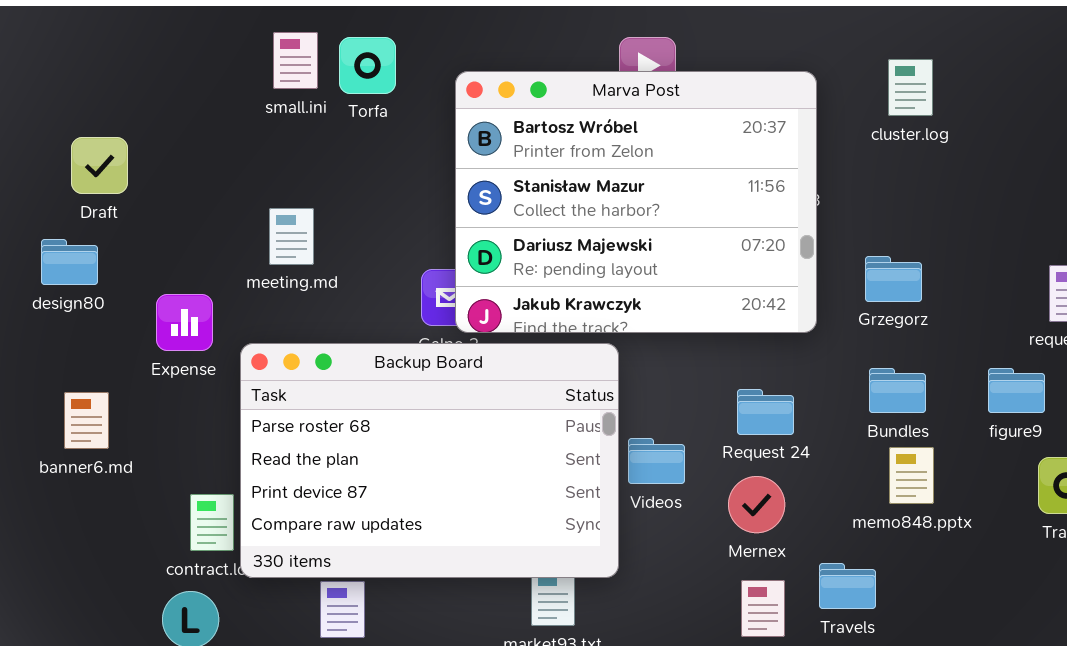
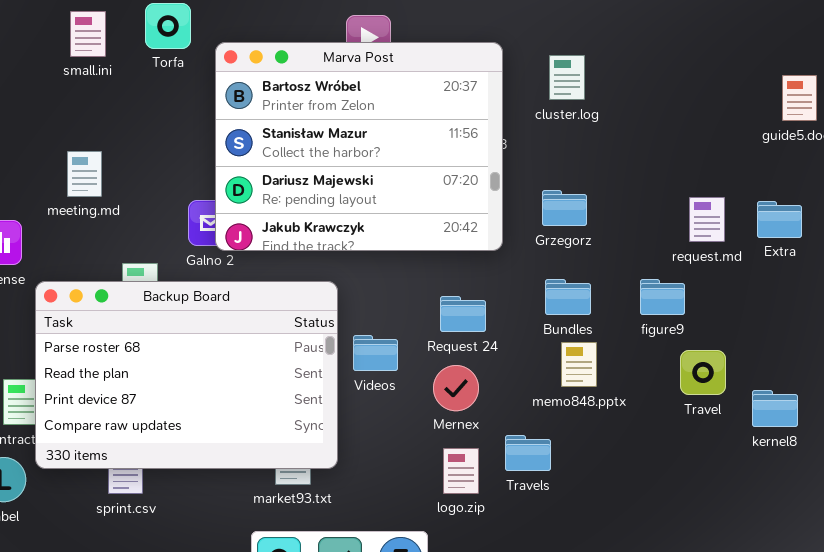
Torfa: [339,37,396,94] -> [145,3,191,49], moved
cluster.log: [888,59,933,116] -> [549,55,585,100], moved
Backup Board: [240,343,619,578] -> [35,281,338,469], moved

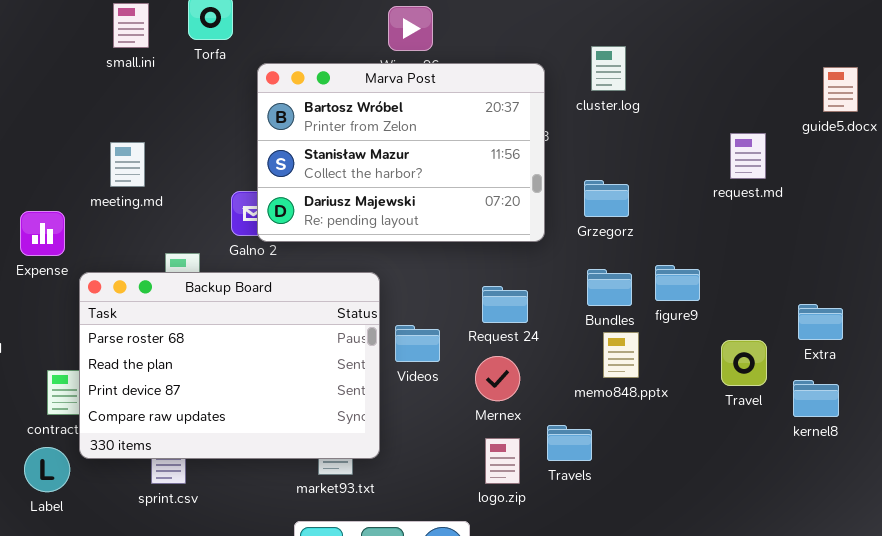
Marva Post: [215,42,503,251] -> [257,63,545,242], resized
request.md: [689,197,725,242] -> [730,133,766,179], moved
Extra: [757,201,802,238] -> [798,304,843,340], moved
figure9: [640,279,685,315] -> [655,265,700,301], moved

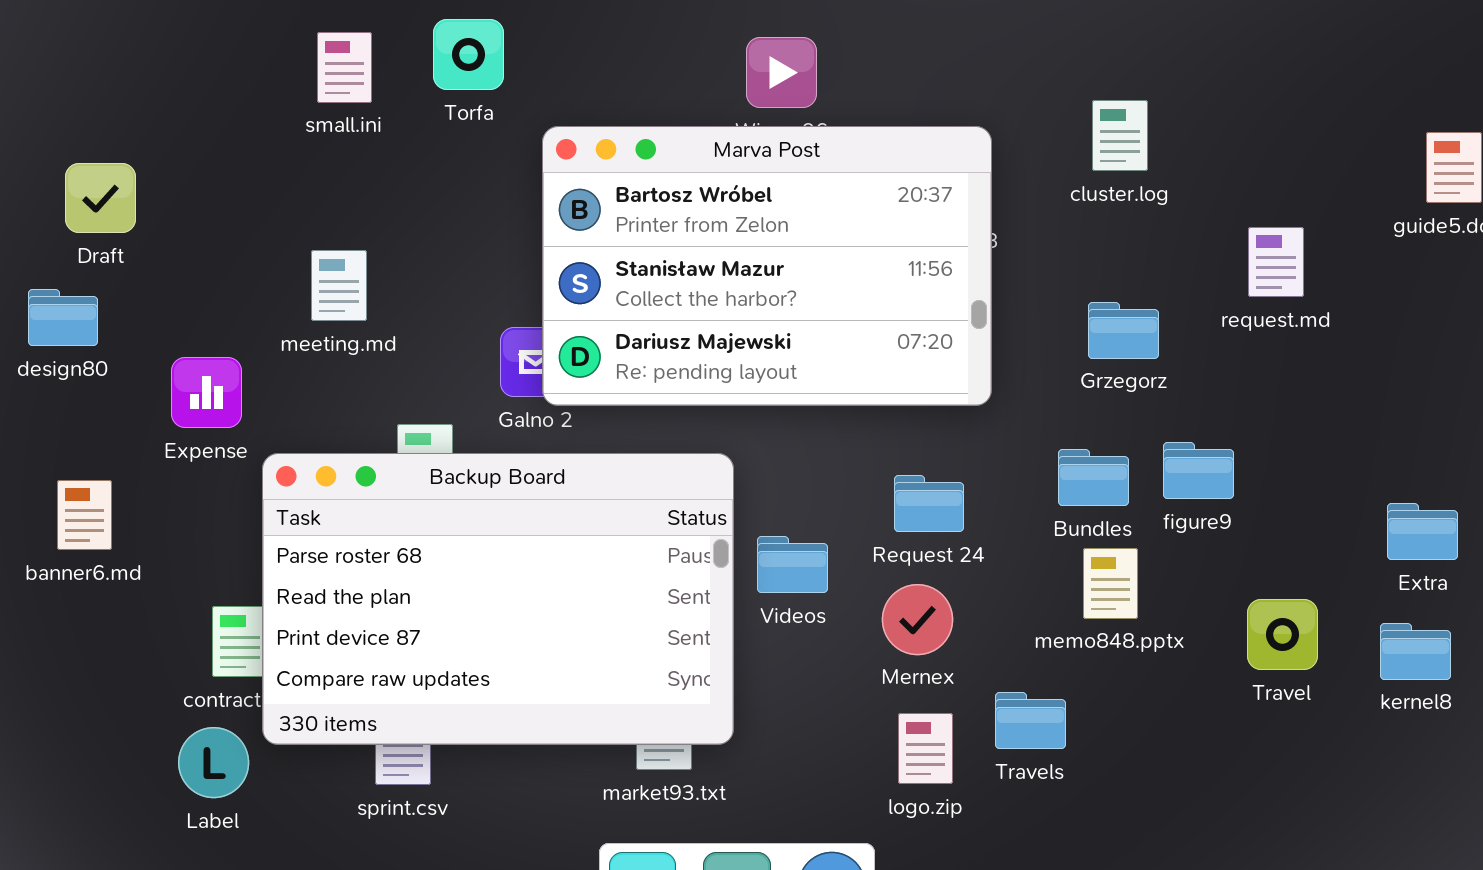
cluster.log: [591,46,626,91] -> [1092,100,1148,171], moved
request.md: [730,133,766,179] -> [1248,227,1304,297], moved
Grzegorz: [584,180,629,217] -> [1088,302,1159,359], moved
Travel: [721,340,767,386] -> [1247,599,1318,670], moved

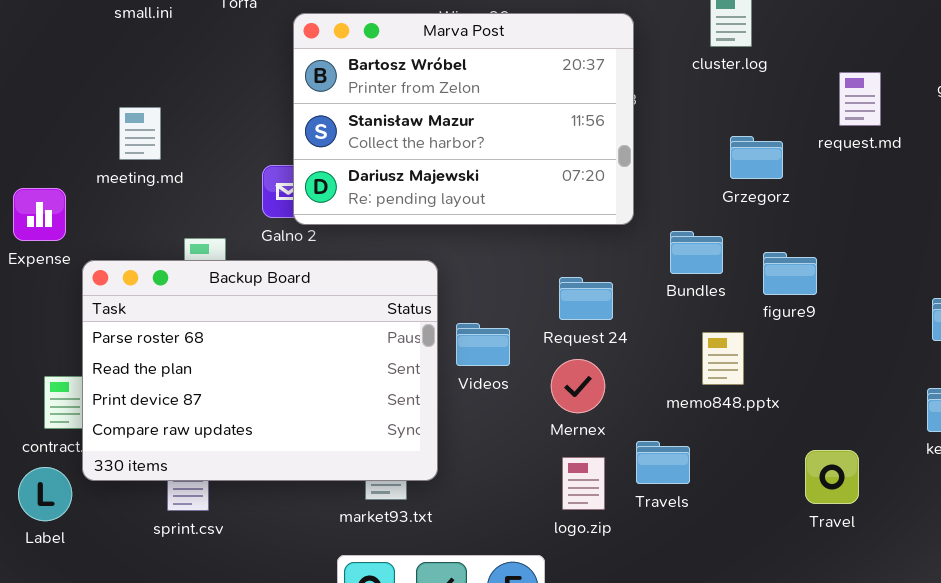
request.md: [1248,227,1304,297] -> [839,72,881,126], moved
Grzegorz: [1088,302,1159,359] -> [730,136,783,179], moved
Bundles: [1058,449,1129,506] -> [670,231,723,274], moved
Travel: [1247,599,1318,670] -> [805,450,859,504], moved

